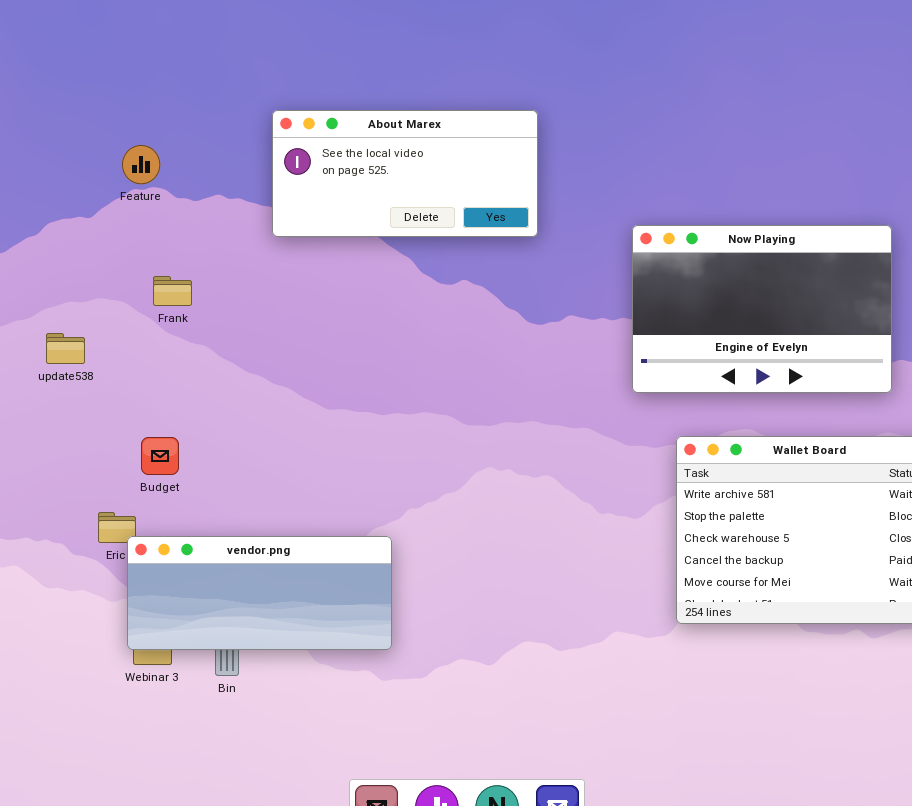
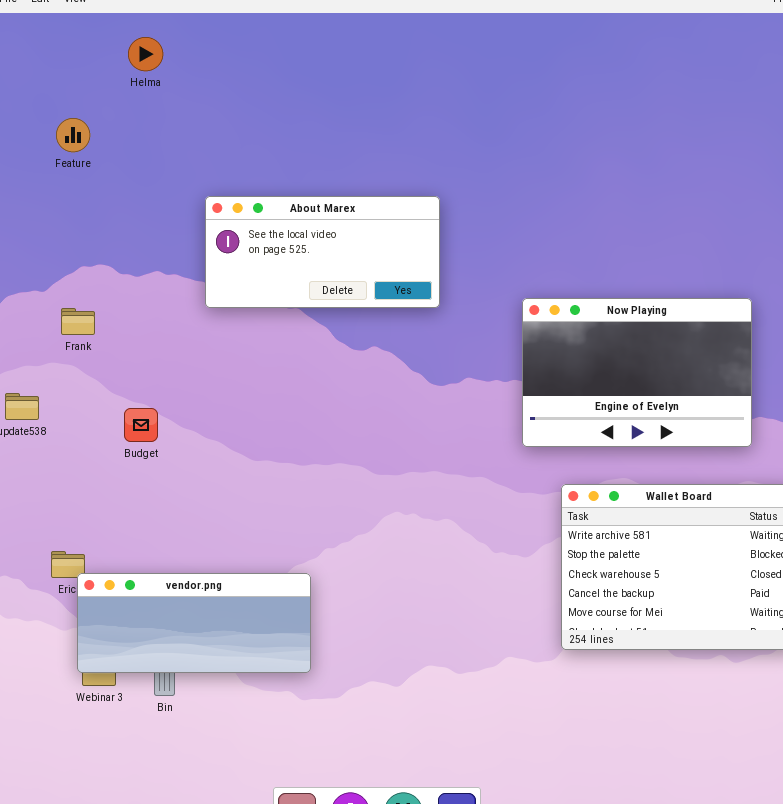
Feature: [122,145,160,184] -> [56,118,90,152], moved
Frank: [153,276,192,306] -> [61,308,95,335], moved
Budget: [141,437,179,475] -> [124,408,158,442], moved

